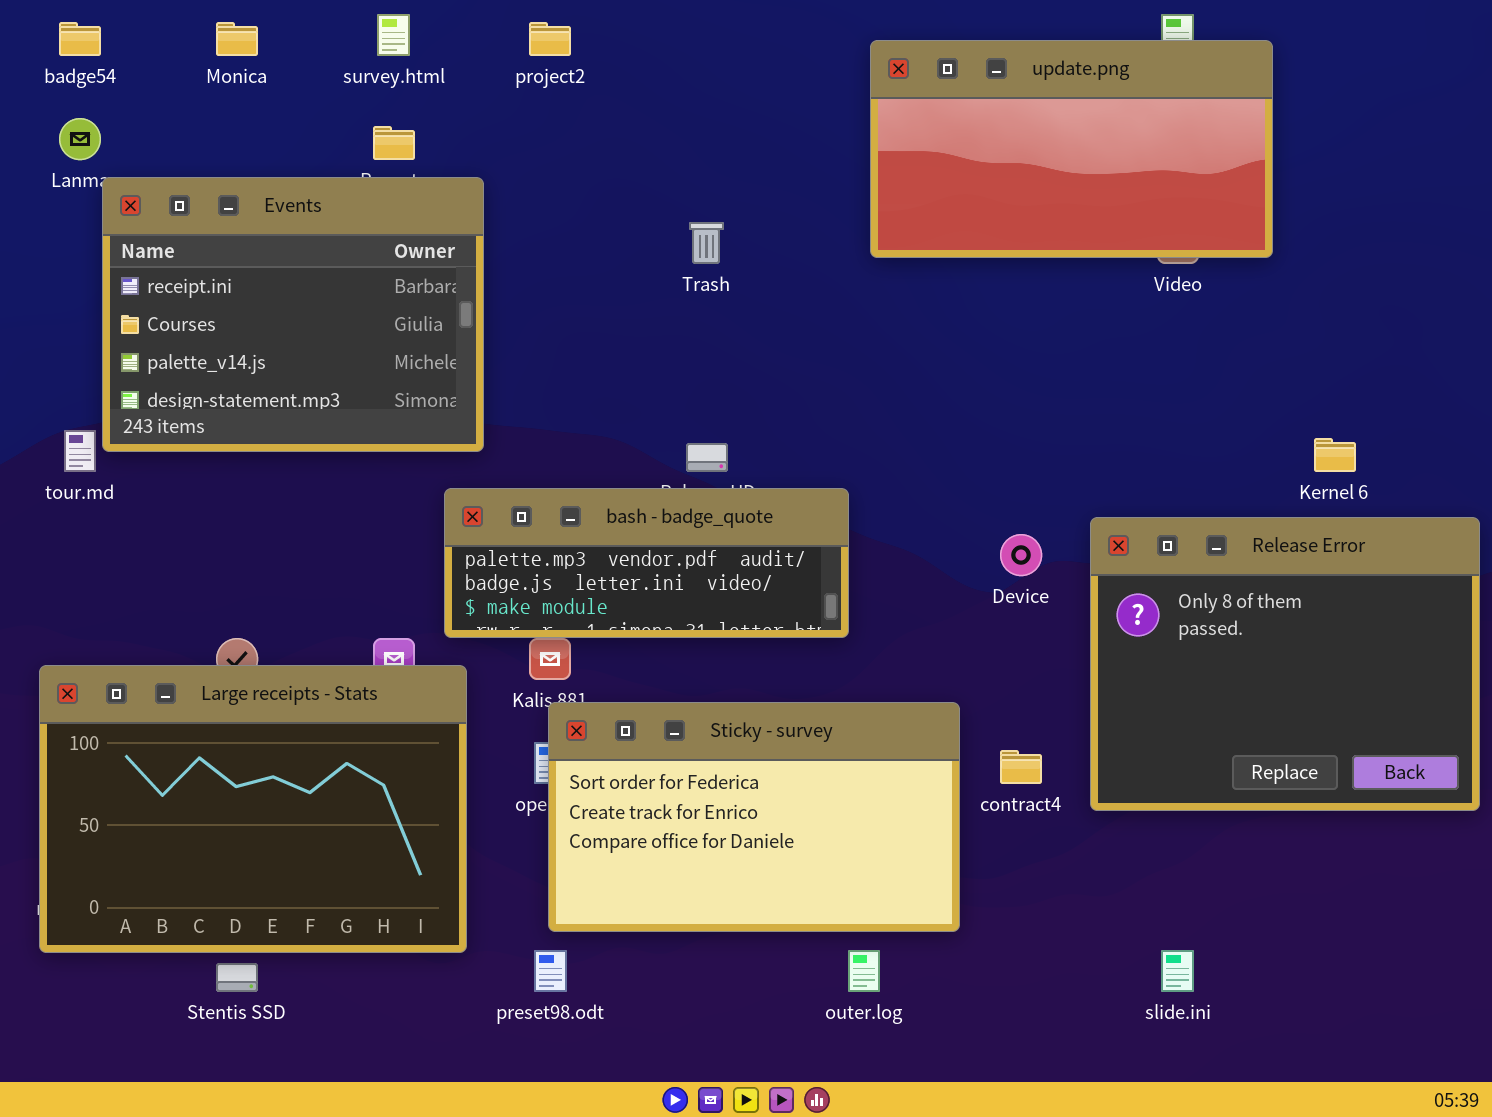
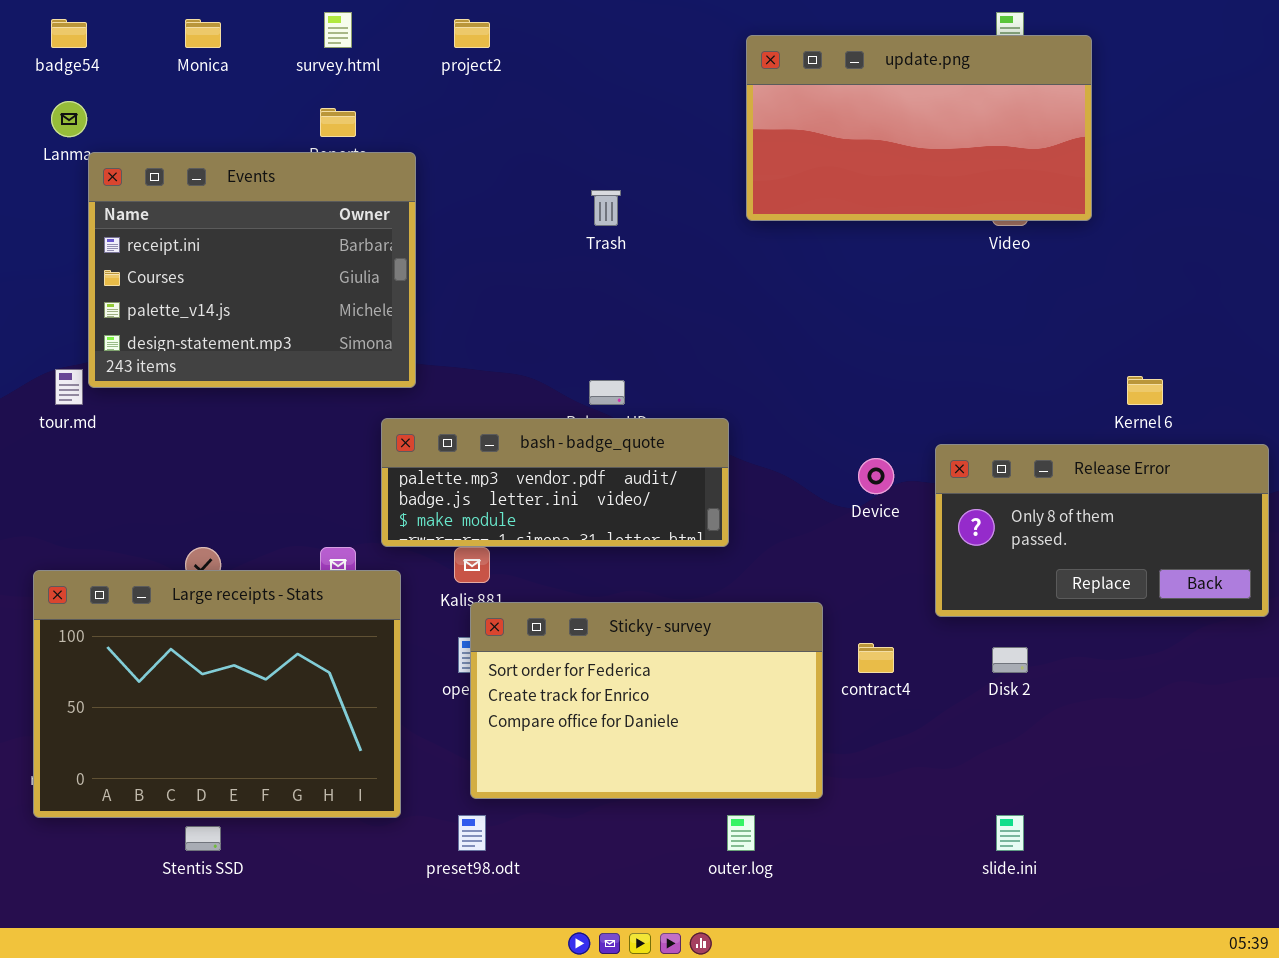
Release Error: [1090,517,1480,811] -> [935,444,1269,617], resized

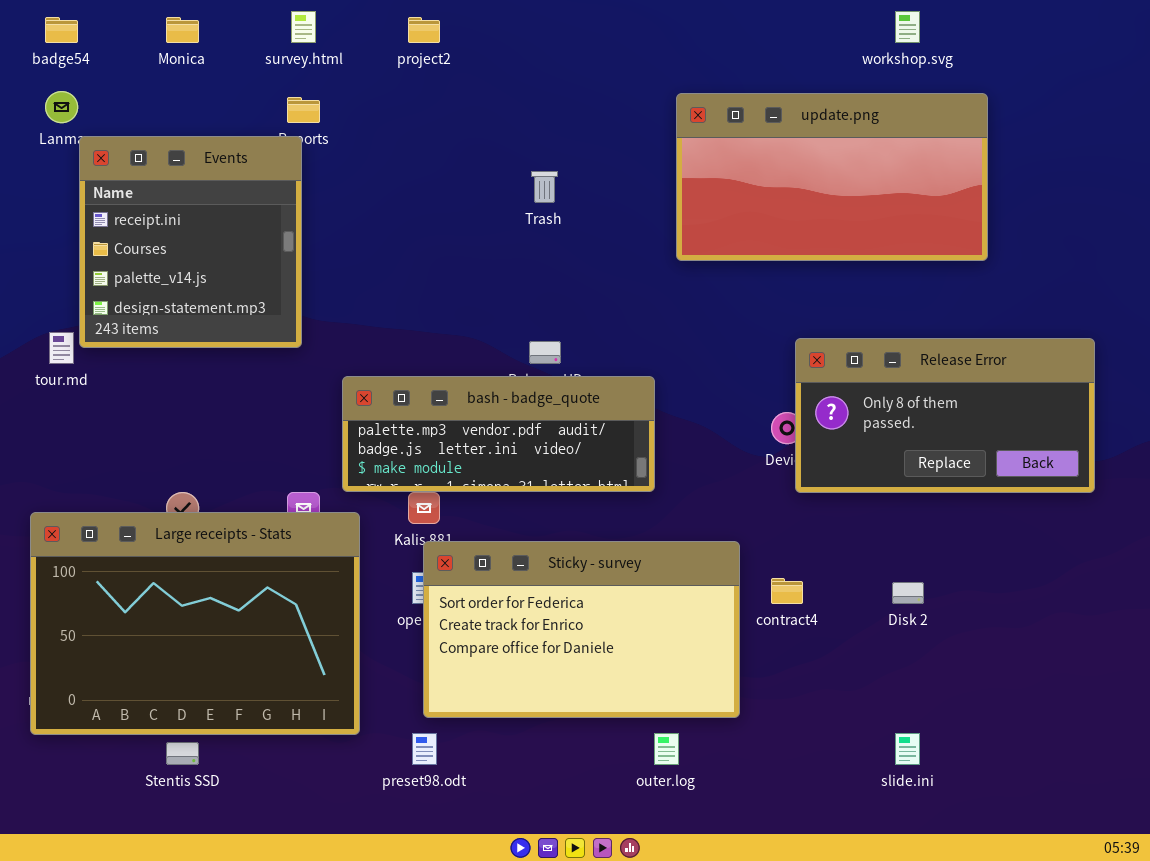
update.png: [746,35,1092,221] -> [676,93,988,261], moved
Events: [88,152,416,388] -> [79,136,302,348], resized
Release Error: [935,444,1269,617] -> [795,338,1095,493], moved

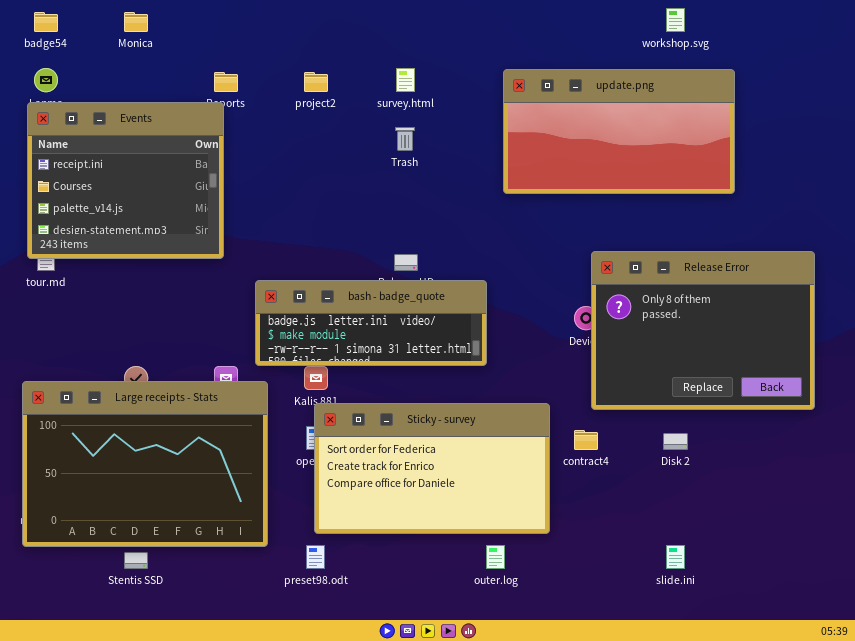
survey.html: [291,11,316,43] -> [396,68,415,92], moved
project2: [408,17,440,43] -> [304,72,328,92], moved
Events: [79,136,302,348] -> [27,102,224,259], resized
Release Error: [795,338,1095,493] -> [591,251,815,410], resized
bash - badge_quote: [342,376,655,492] -> [255,280,487,366], scrolled down 1 row

